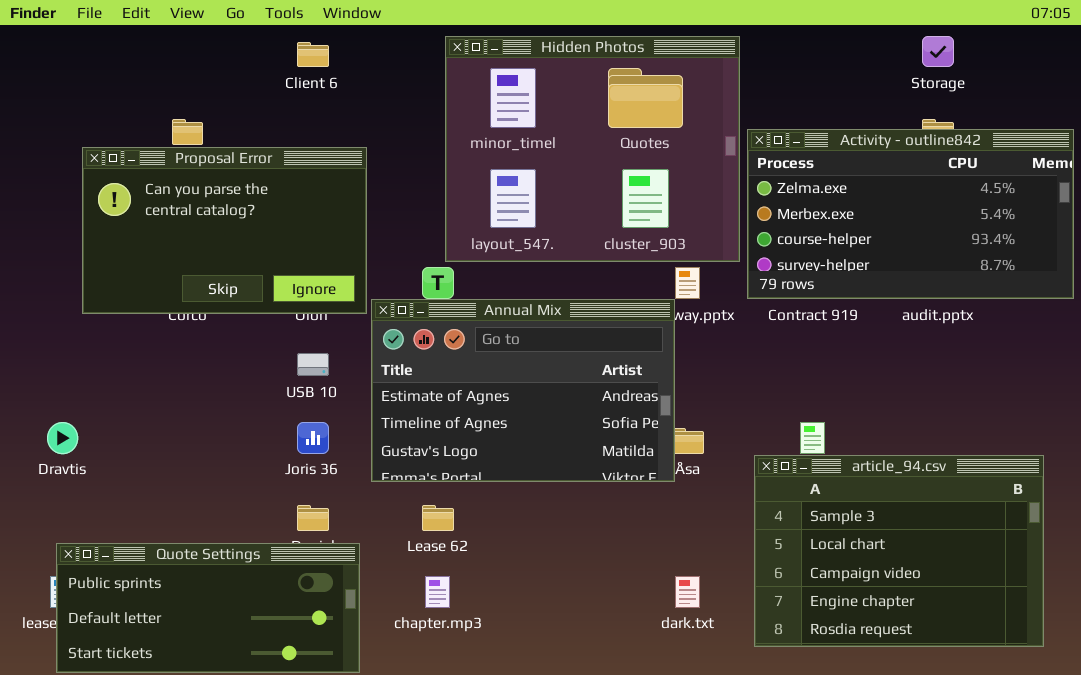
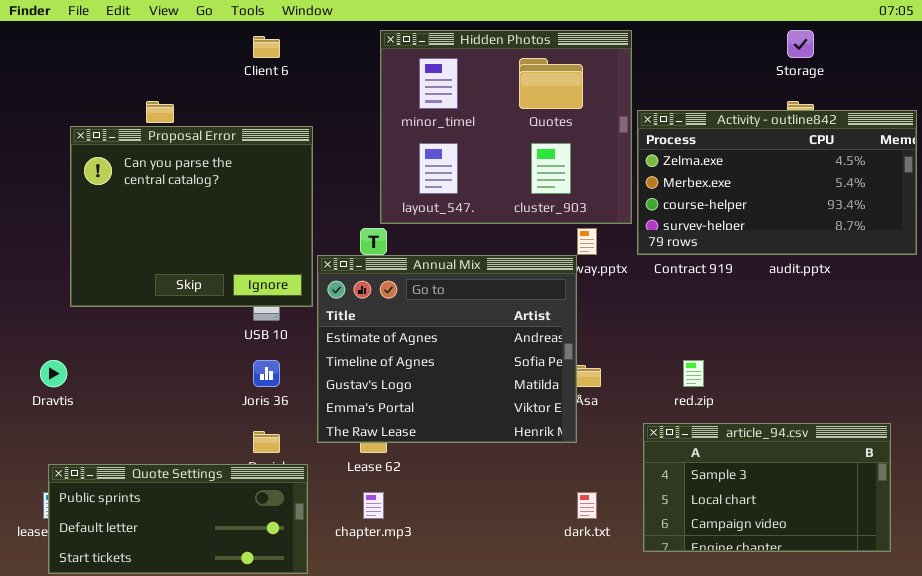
Proposal Error: [82,147,367,314] -> [70,126,313,307], resized
Annual Mix: [371,299,675,482] -> [317,255,577,443], resized
article_94.csv: [754,455,1044,647] -> [643,423,891,552], resized

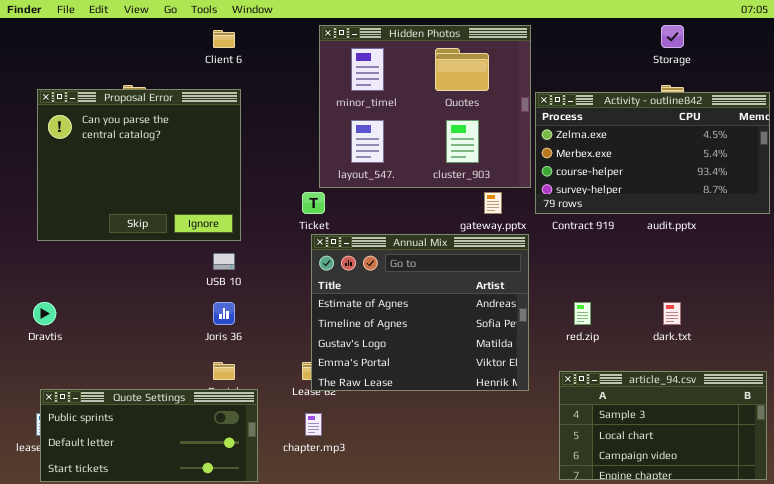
Proposal Error: [70,126,313,307] -> [37,89,241,241], moved
Annual Mix: [317,255,577,443] -> [311,234,529,391], moved
article_94.csv: [643,423,891,552] -> [559,371,767,480], moved
dark.txt: [577,492,597,519] -> [663,302,681,325], moved

